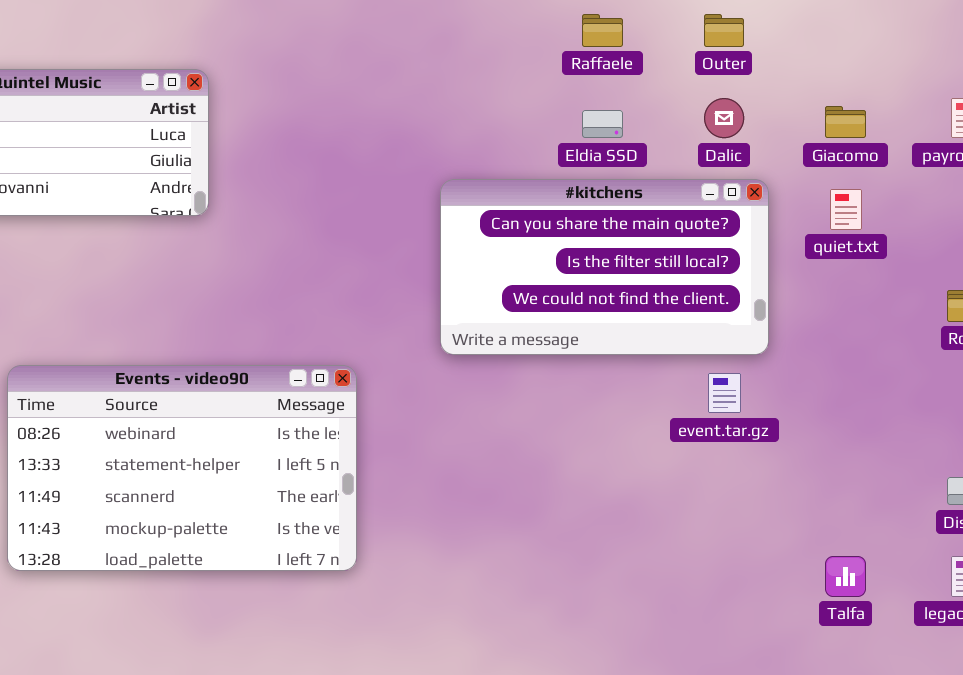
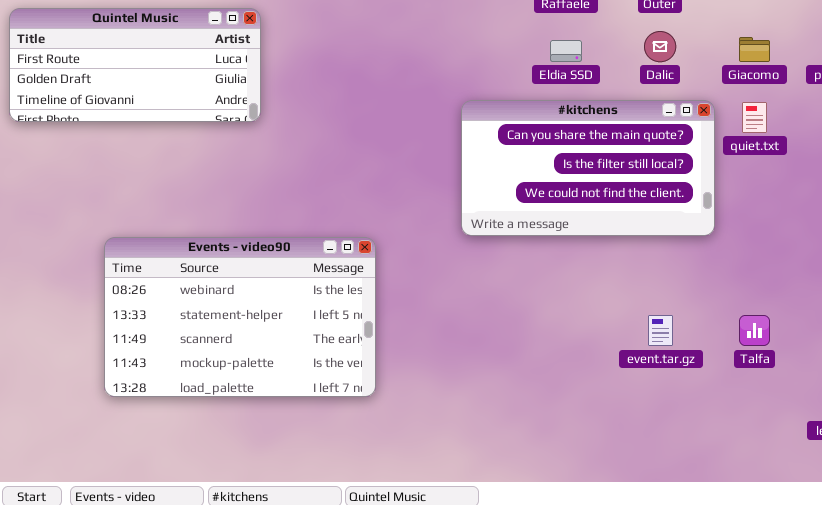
#kitchens: [440,179,769,355] -> [461,100,715,236], moved
event.tar.gz: [708,373,741,413] -> [648,315,673,346], moved
Talfa: [825,556,866,597] -> [739,315,770,346], moved

